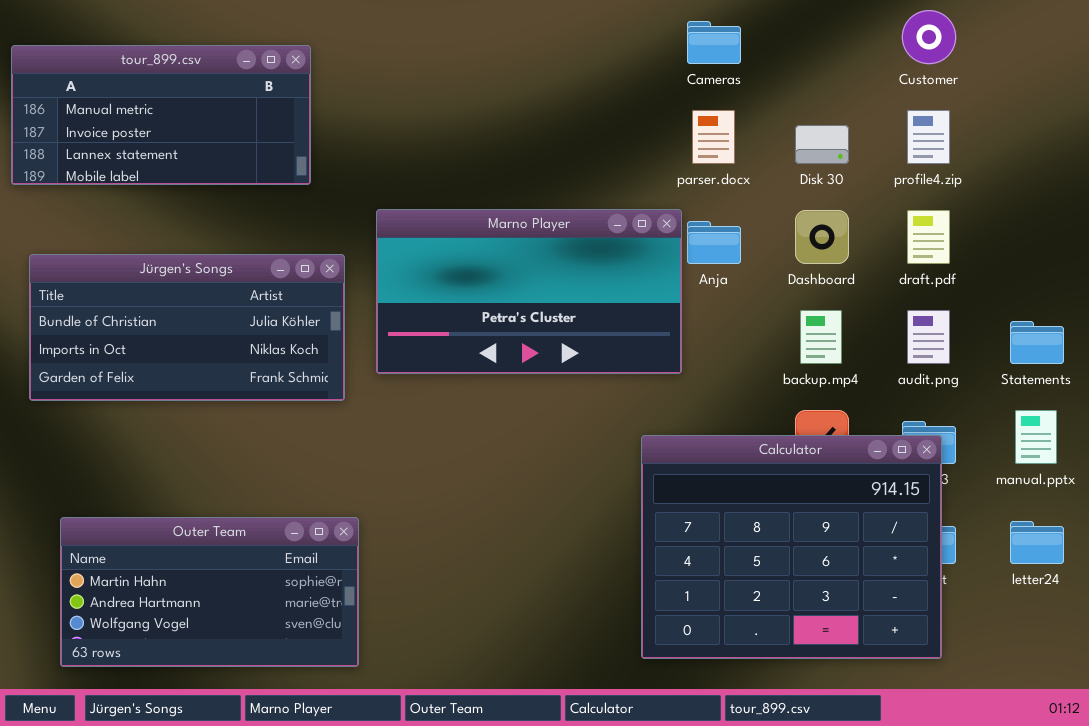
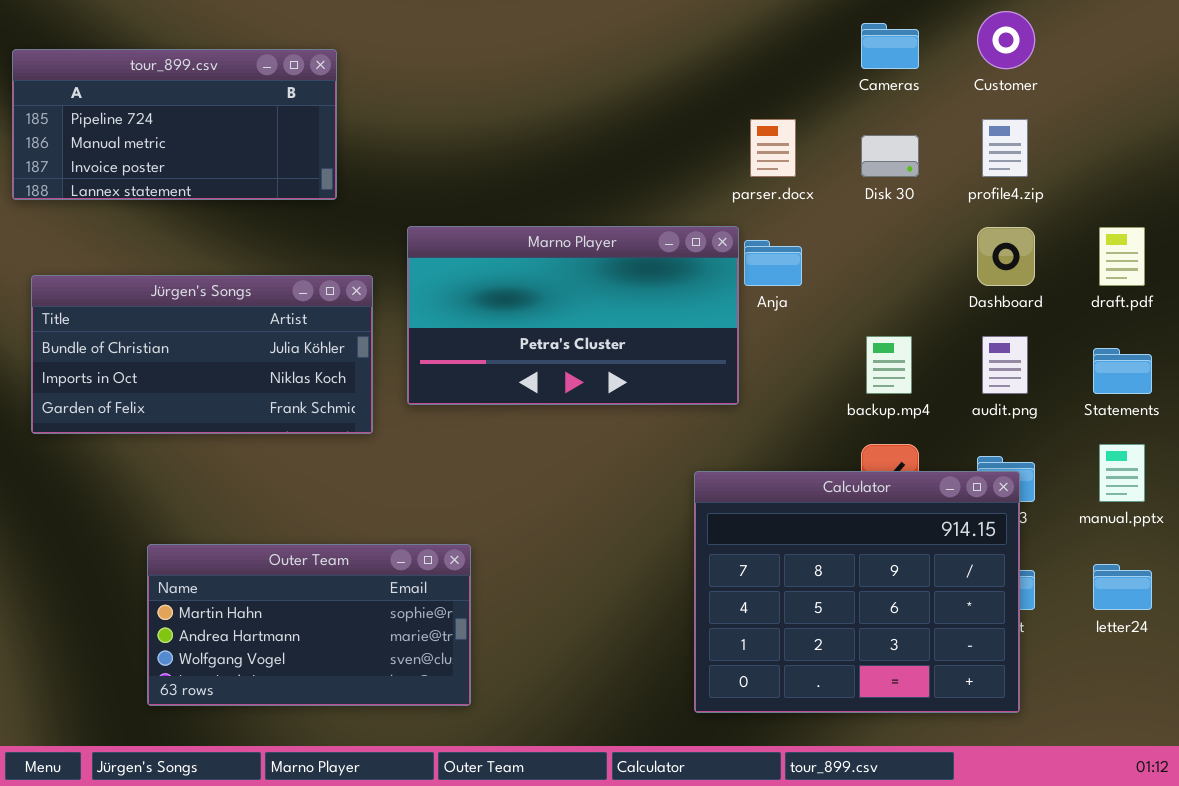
Cameras: [687,21,741,64] -> [861,23,919,69], moved
tour_899.csv: [11,45,311,185] -> [12,49,337,200], scrolled up 1 row
Dashboard: [795,210,849,264] -> [977,227,1035,286], moved
draft.pdf: [907,210,950,264] -> [1099,227,1145,286], moved
Outer Team: [60,517,359,667] -> [147,544,471,706], moved

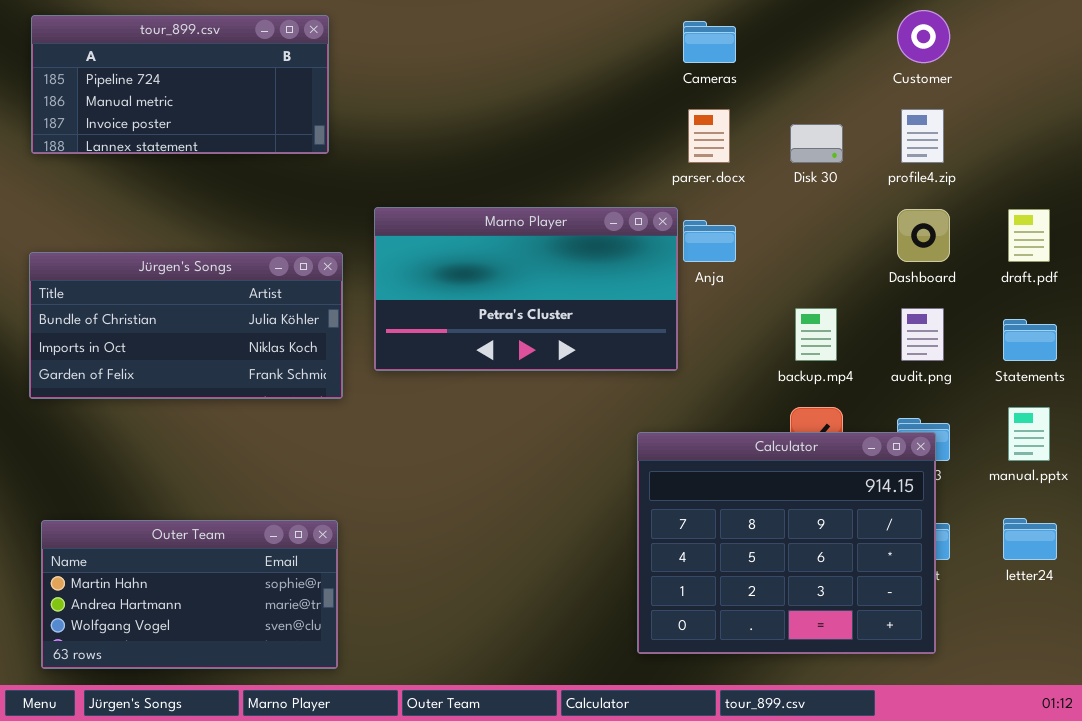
Cameras: [861,23,919,69] -> [683,21,736,63], moved
tour_899.csv: [12,49,337,200] -> [31,15,329,154], moved
Outer Team: [147,544,471,706] -> [41,520,338,669], moved

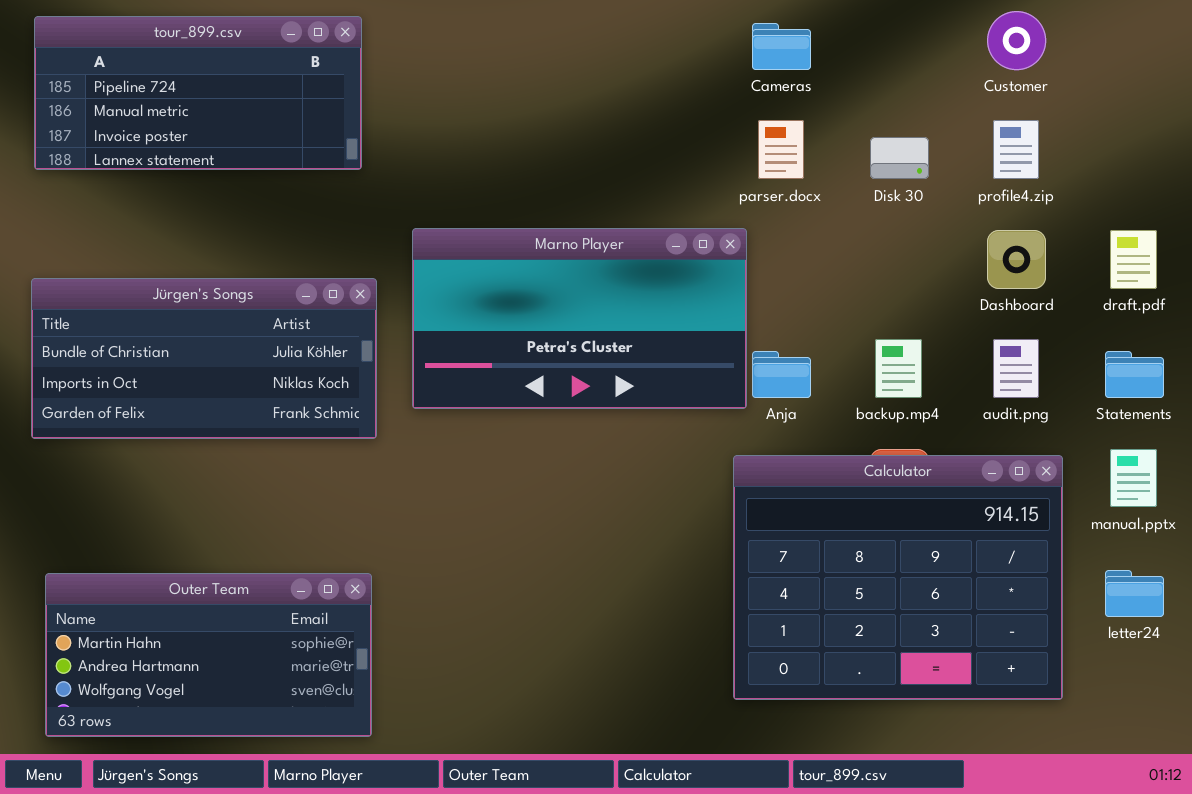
Anja: [683,220,736,262] -> [752,351,811,398], moved
Calculator: [637,432,936,654] -> [733,455,1063,700], moved

